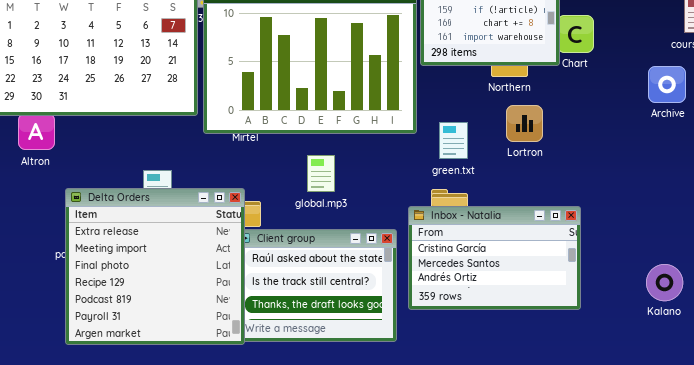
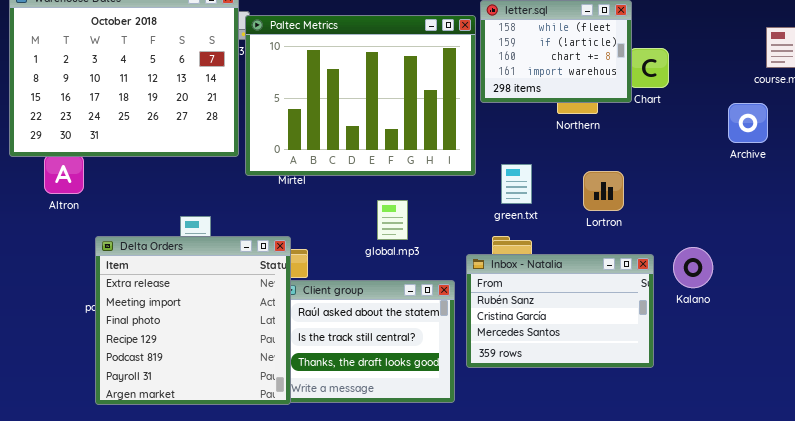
Lortron: [506,105,543,142] -> [583,171,624,211], moved
global.mp3: [307,155,335,192] -> [377,200,408,240], moved
Inbox - Natalia: [408,206,581,310] -> [466,254,654,368], scrolled up 1 row
Kalano: [646,264,683,301] -> [673,247,713,288], moved

